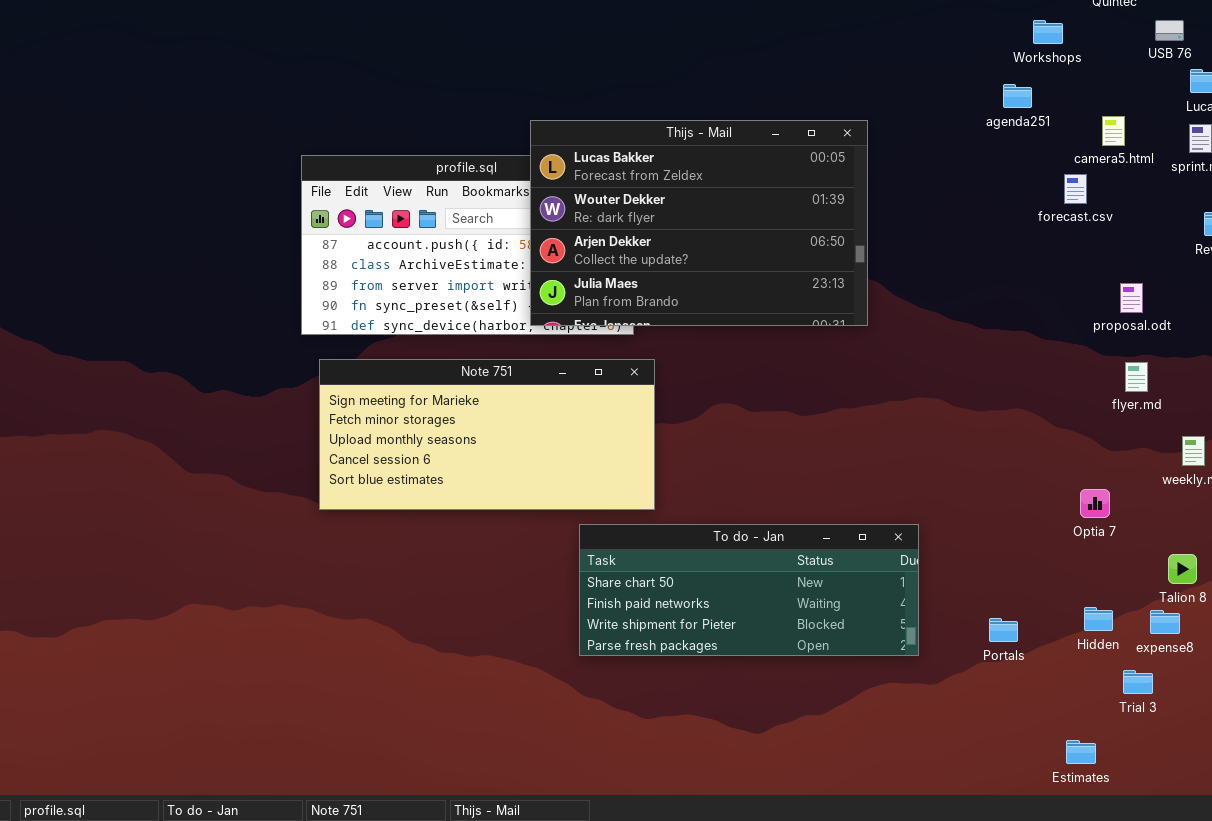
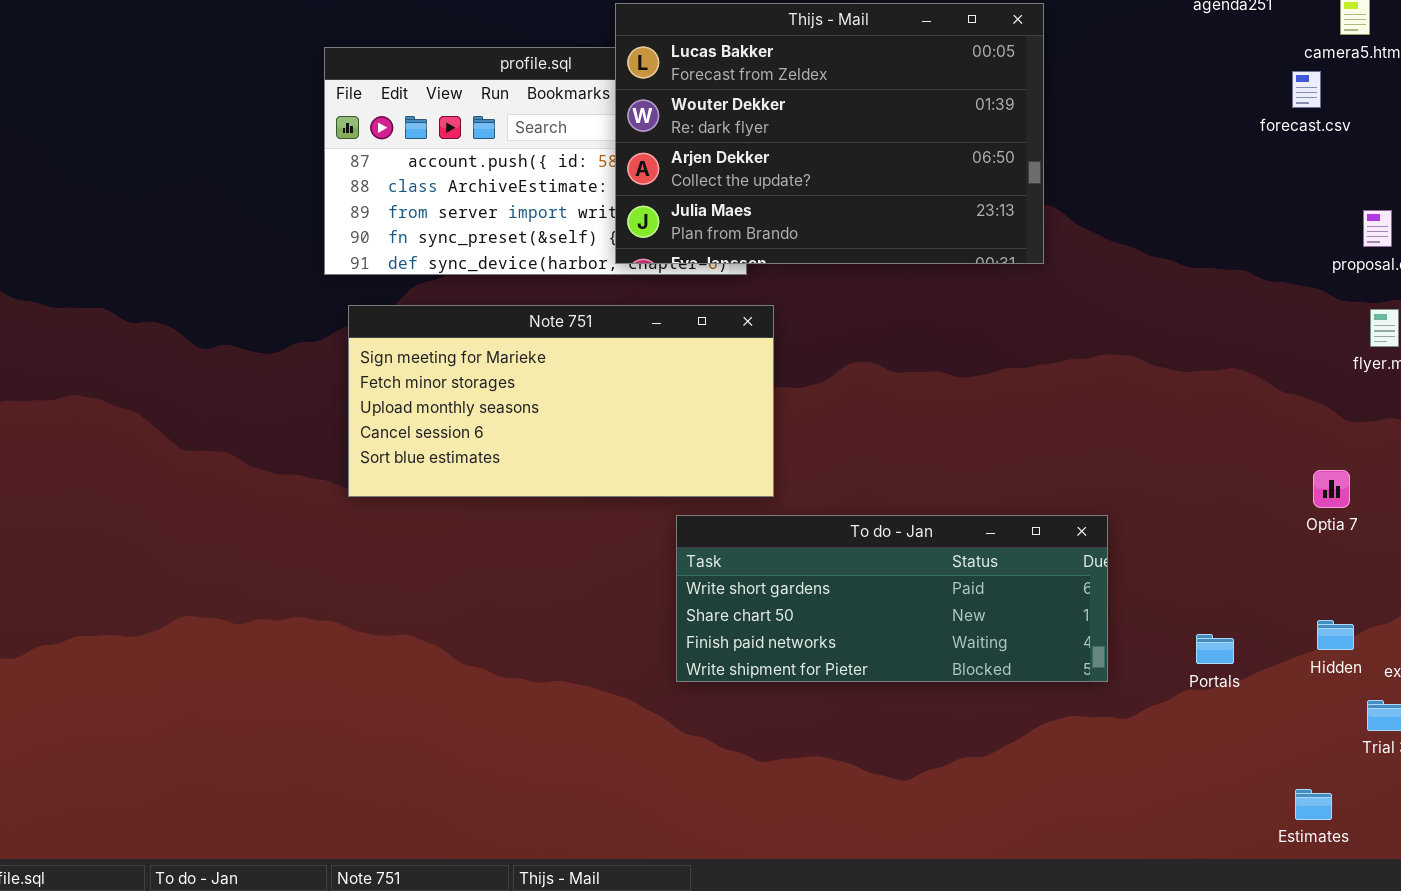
To do - Jan: [579,524,919,656] -> [676,515,1108,682], scrolled up 1 row

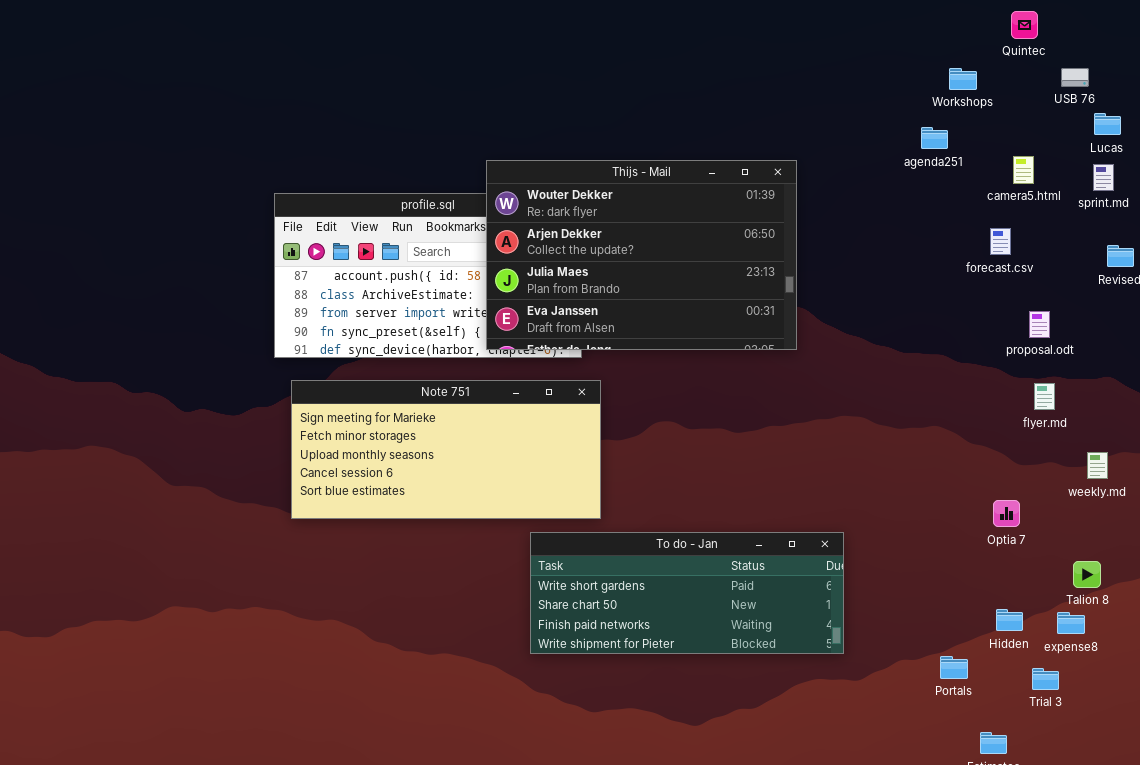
Thijs - Mail: [615,3,1044,264] -> [486,160,797,350], scrolled down 1 row
forecast.csv: [1292,71,1321,108] -> [990,228,1011,255], moved
Portals: [1196,634,1234,664] -> [940,656,968,679], moved

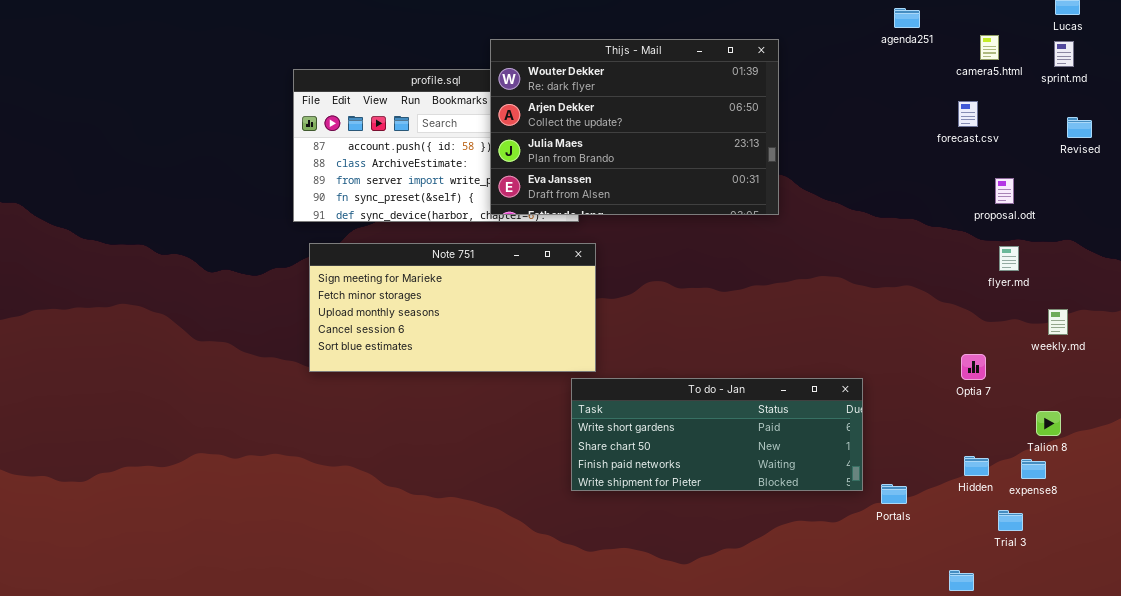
To do - Jan: [530,532,844,654] -> [571,378,863,491], moved
Portals: [940,656,968,679] -> [881,484,907,504], moved

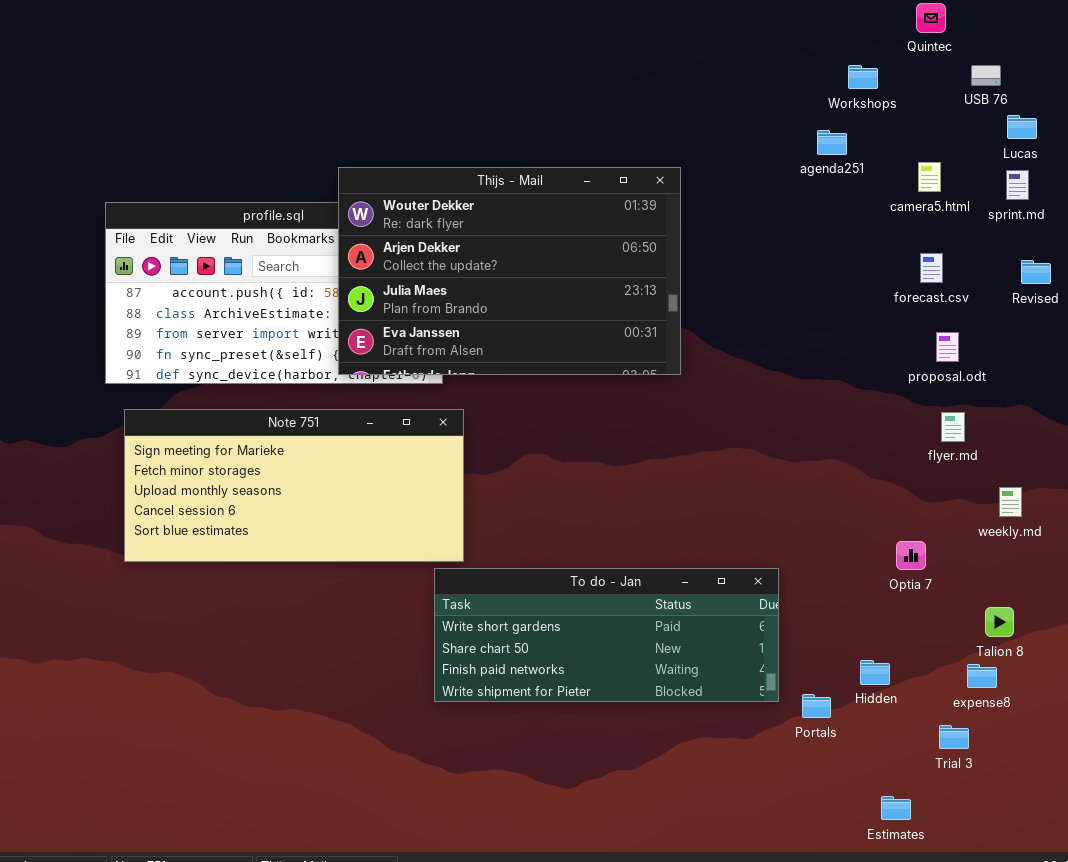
forecast.csv: [958,101,978,127] -> [920,253,943,283], moved
Hidden: [964,456,989,476] -> [860,660,890,685], moved

